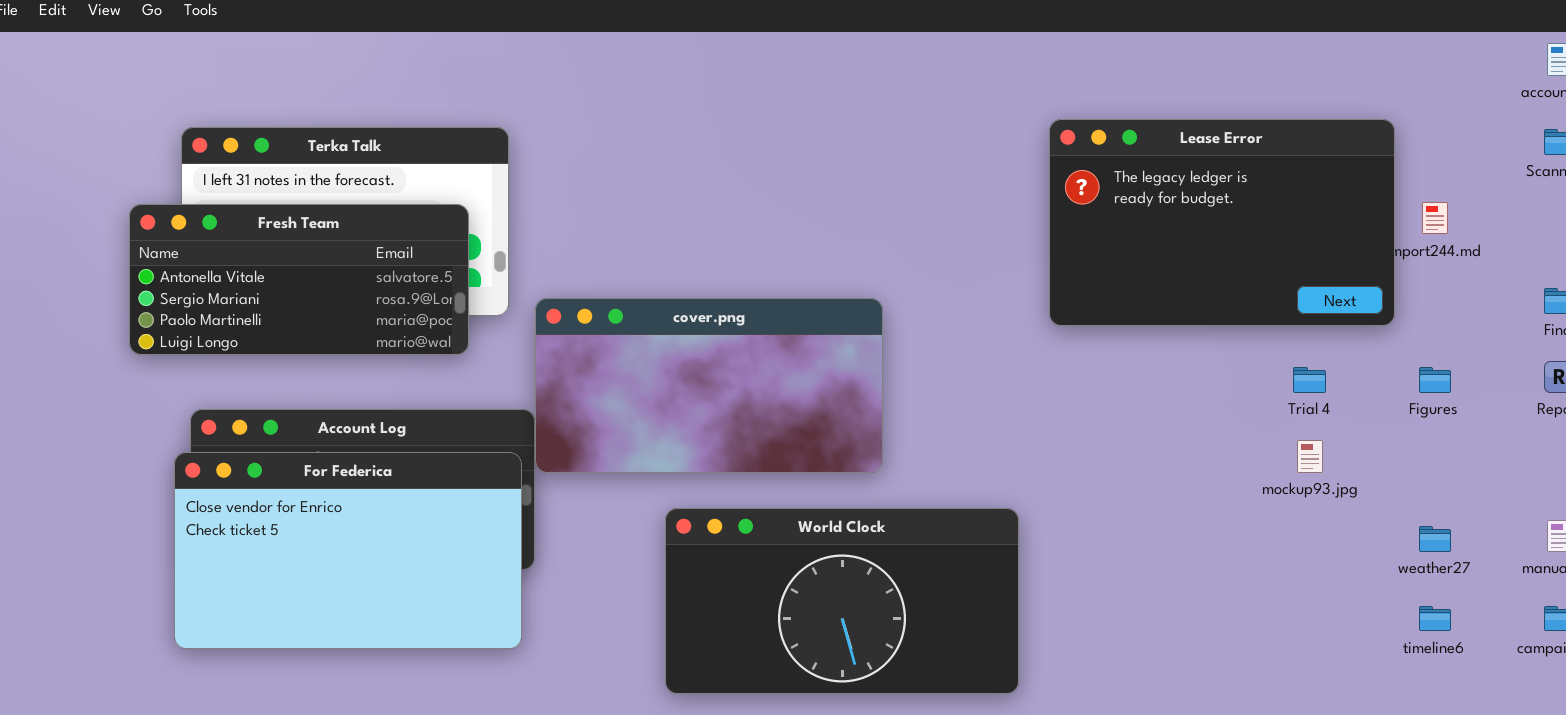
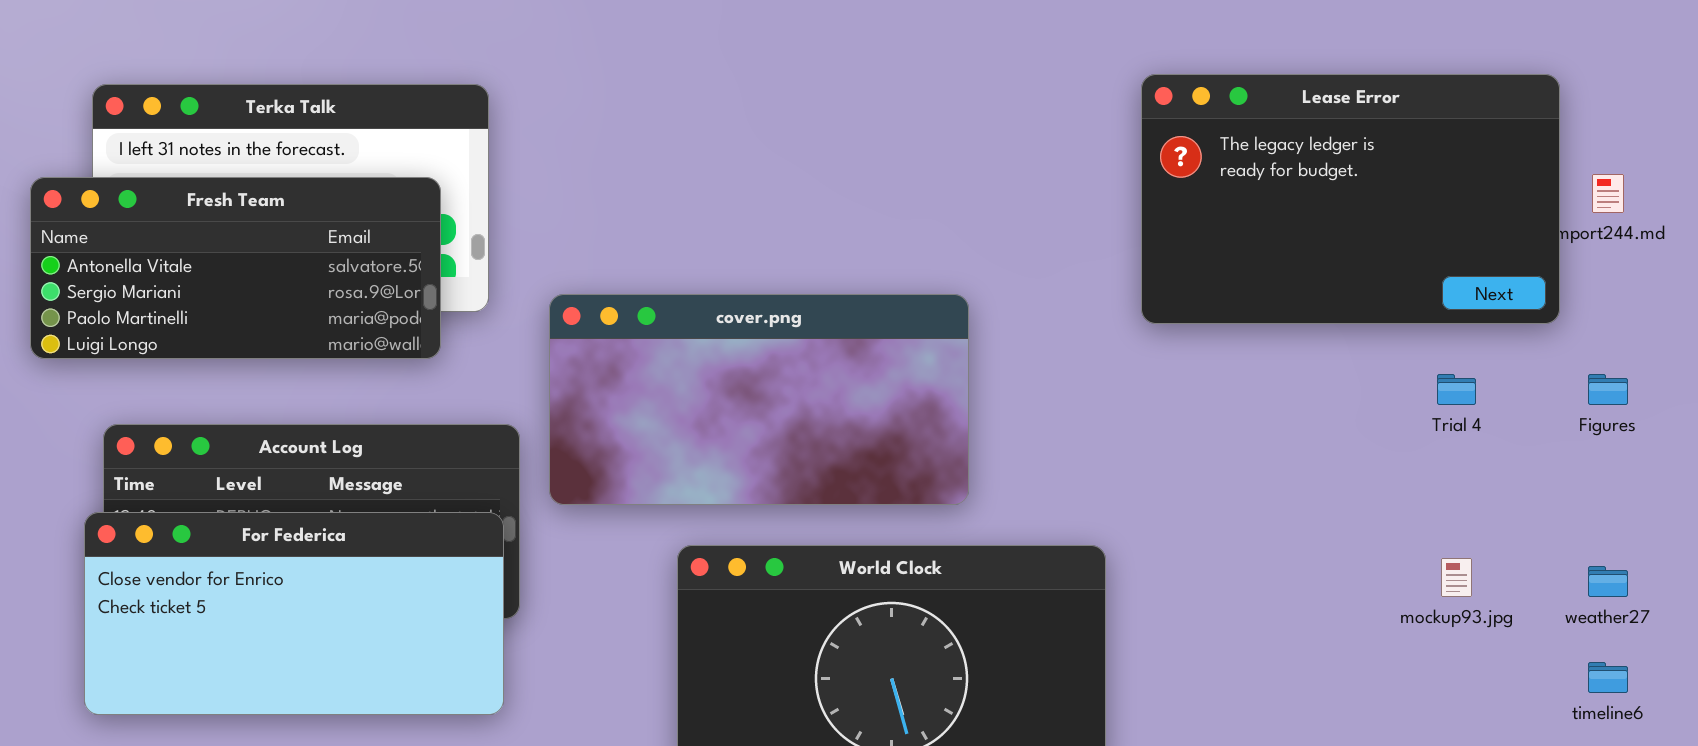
cover.png: [535,298,883,473] -> [549,294,969,505], moved
mockup93.jpg: [1297,440,1323,473] -> [1441,558,1472,597], moved
For Federica: [174,452,522,649] -> [84,512,504,715], resized

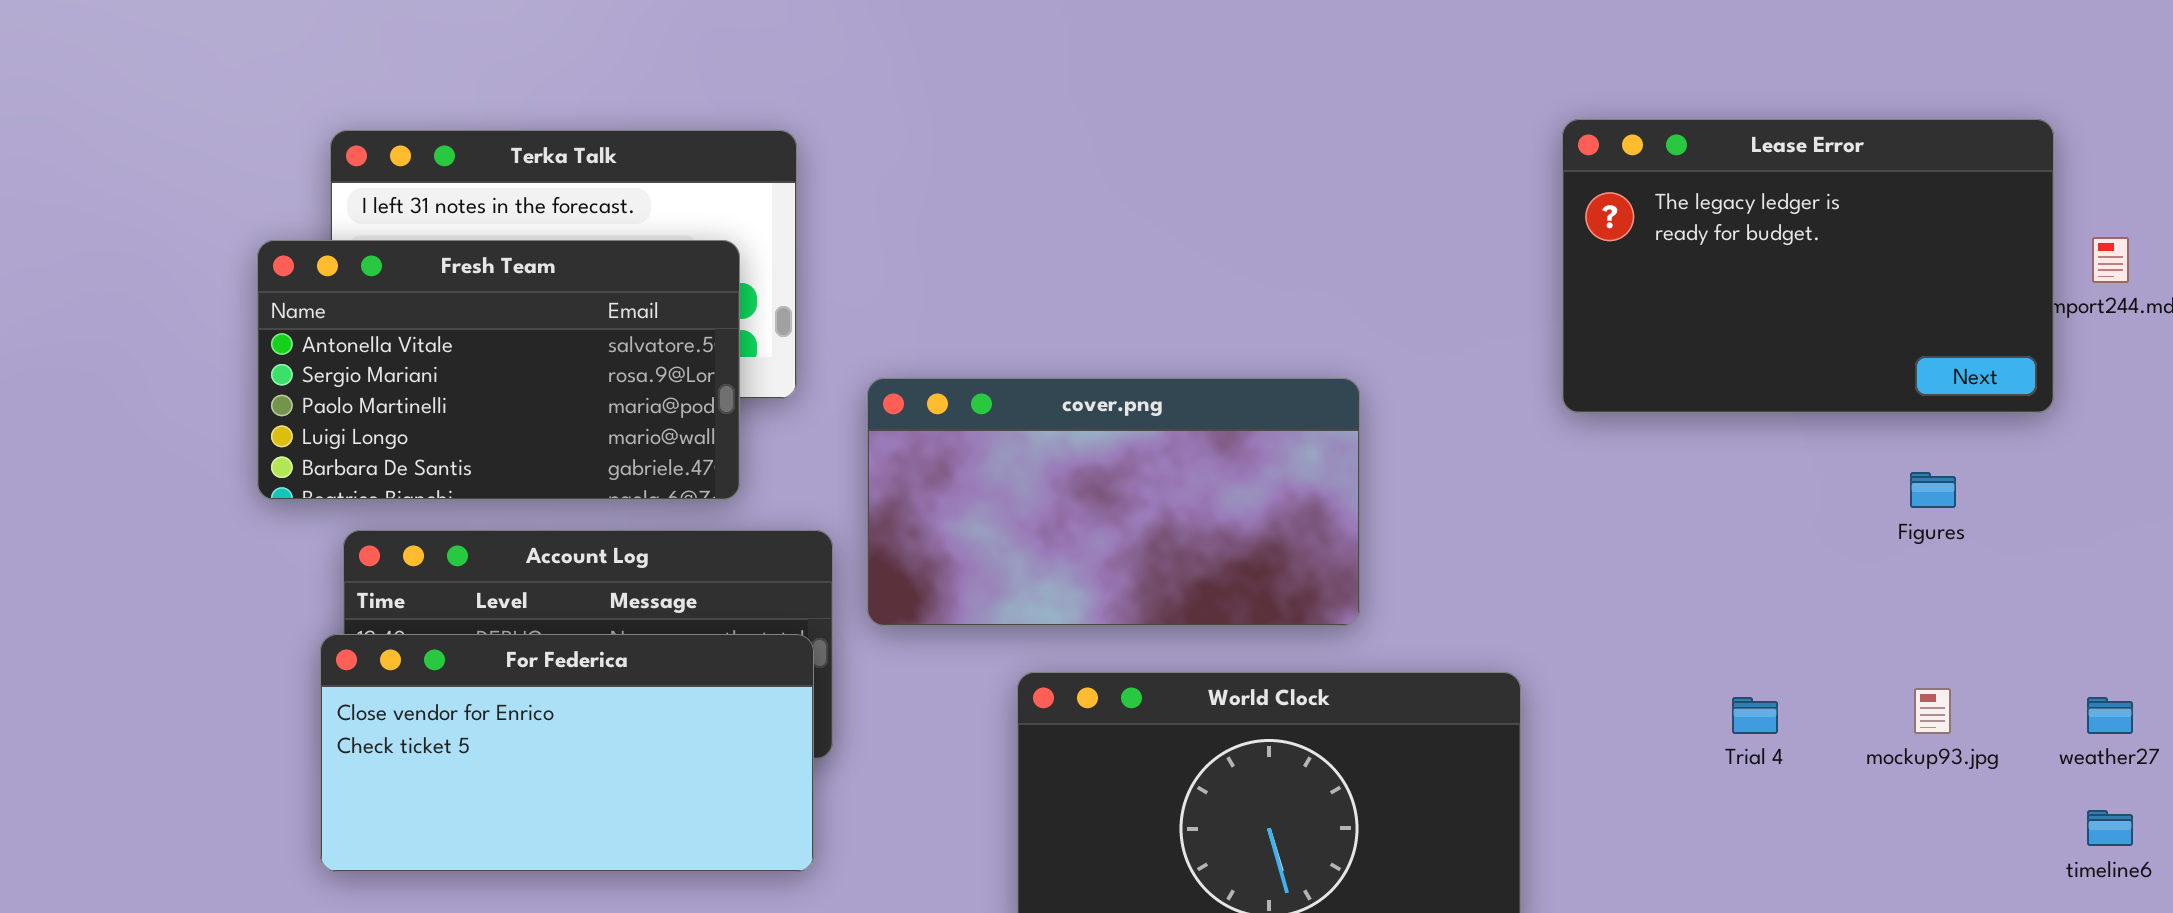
Fresh Team: [30,177,441,359] -> [257,240,740,500], resized
Trial 4: [1437,374,1476,405] -> [1732,697,1778,734], moved
Figures: [1588,374,1628,405] -> [1910,472,1956,508], moved

